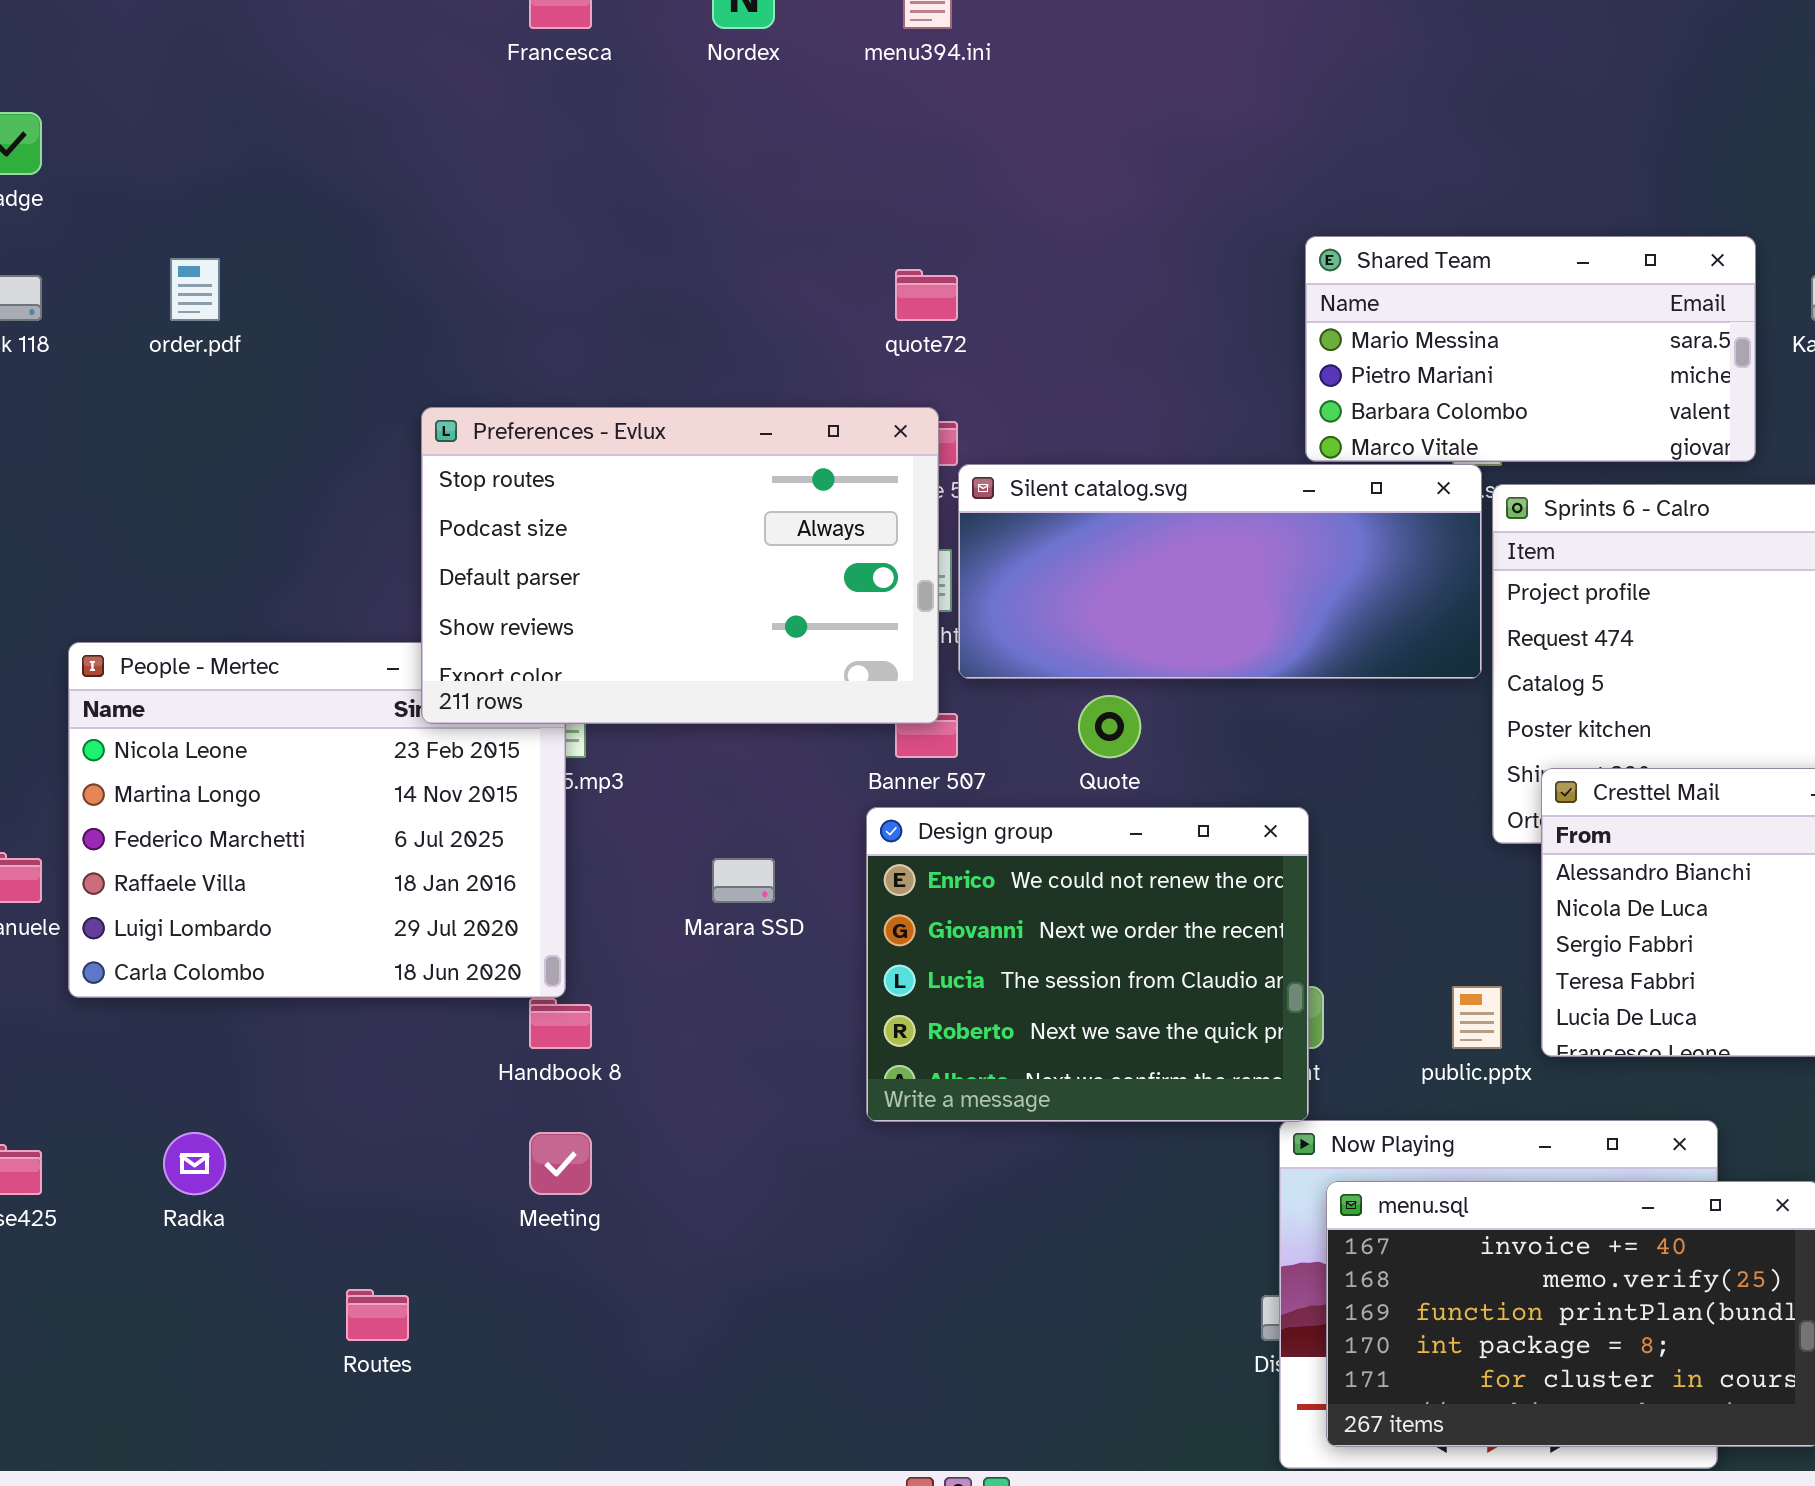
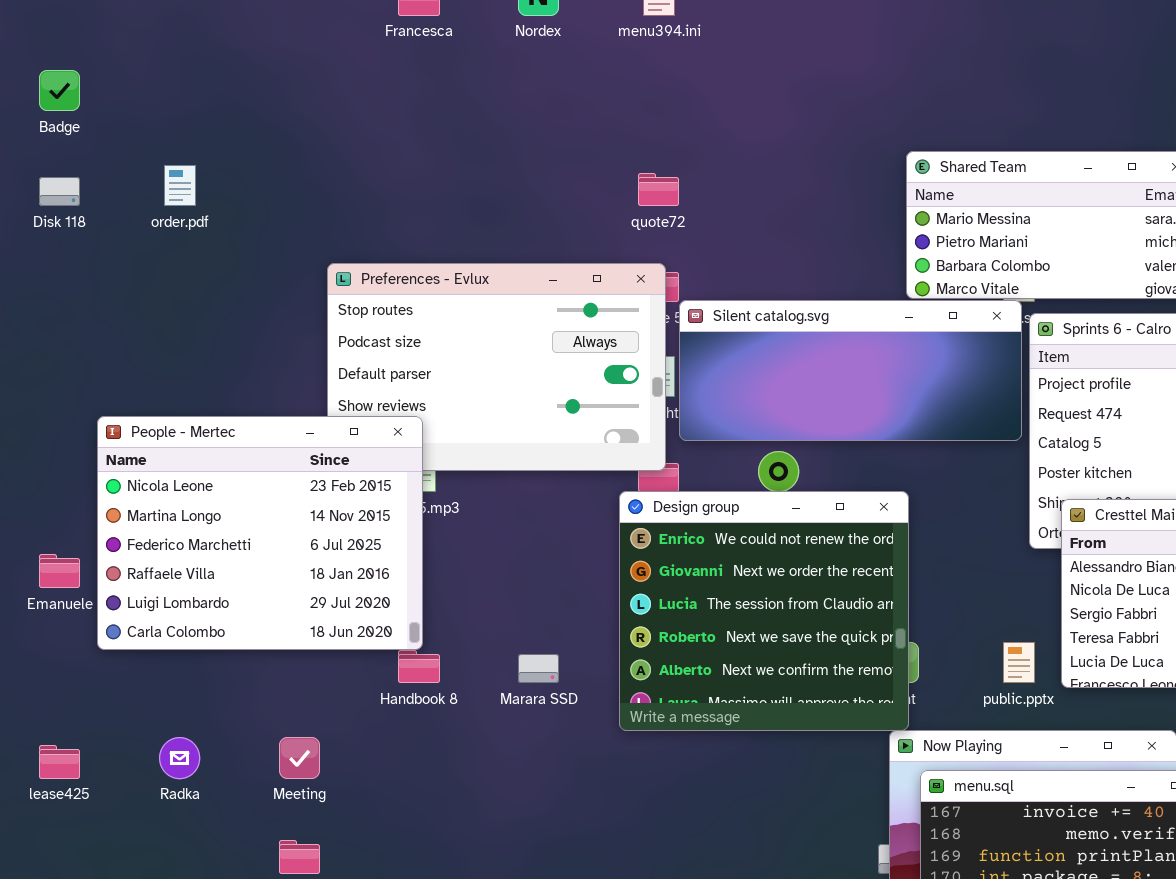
People - Mertec: [68,642,566,998] -> [97,416,423,650], raised
Design group: [866,807,1309,1122] -> [619,491,909,731], resized
Marara SSD: [712,858,775,903] -> [518,654,559,683], moved
Meeting: [529,1132,592,1195] -> [279,737,320,779], moved

